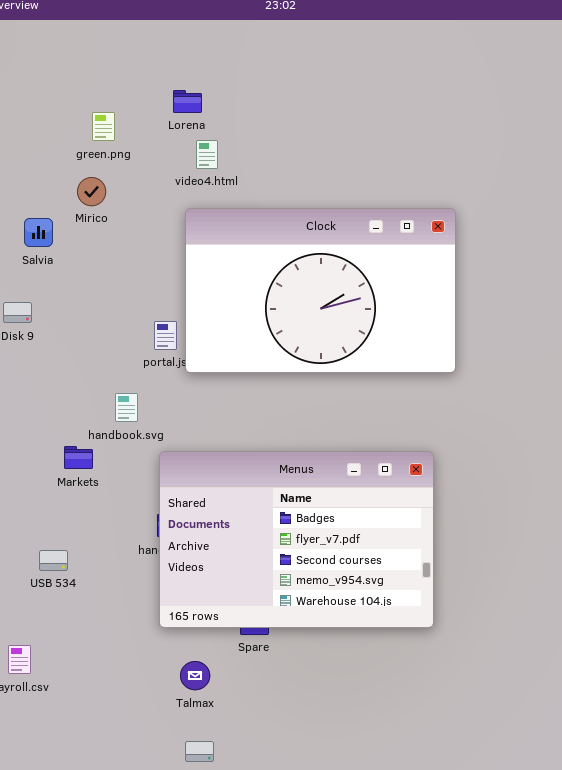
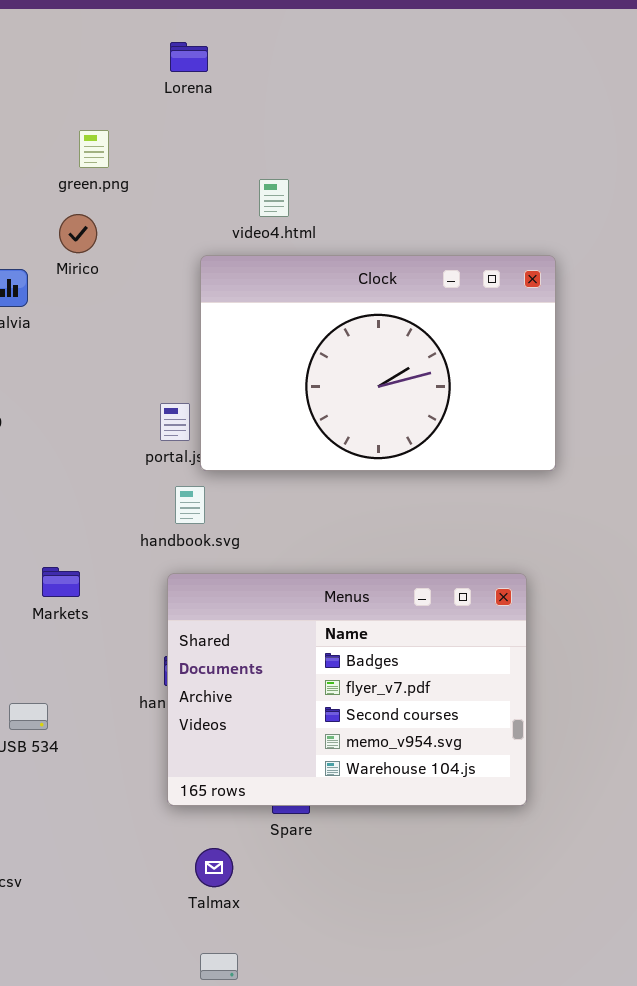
Lorena: [173,90,202,113] -> [170,42,208,72], moved
video4.html: [196,140,218,169] -> [259,179,289,217], moved
handbook.svg: [115,393,138,422] -> [175,486,205,524], moved

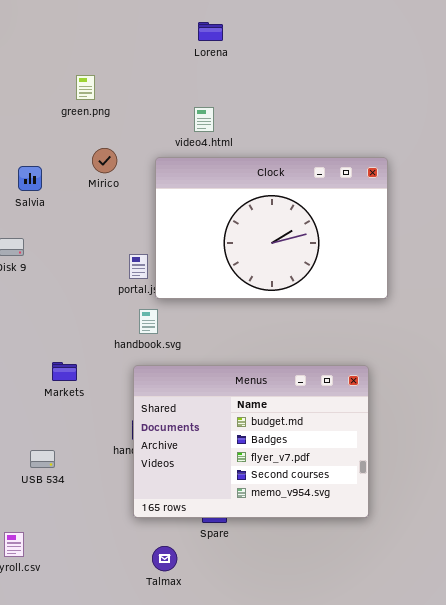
Lorena: [170,42,208,72] -> [198,22,223,41], moved
Mirico: [59,214,97,253] -> [92,148,117,173], moved
Menus: [167,573,527,806] -> [133,365,369,518], scrolled up 1 row

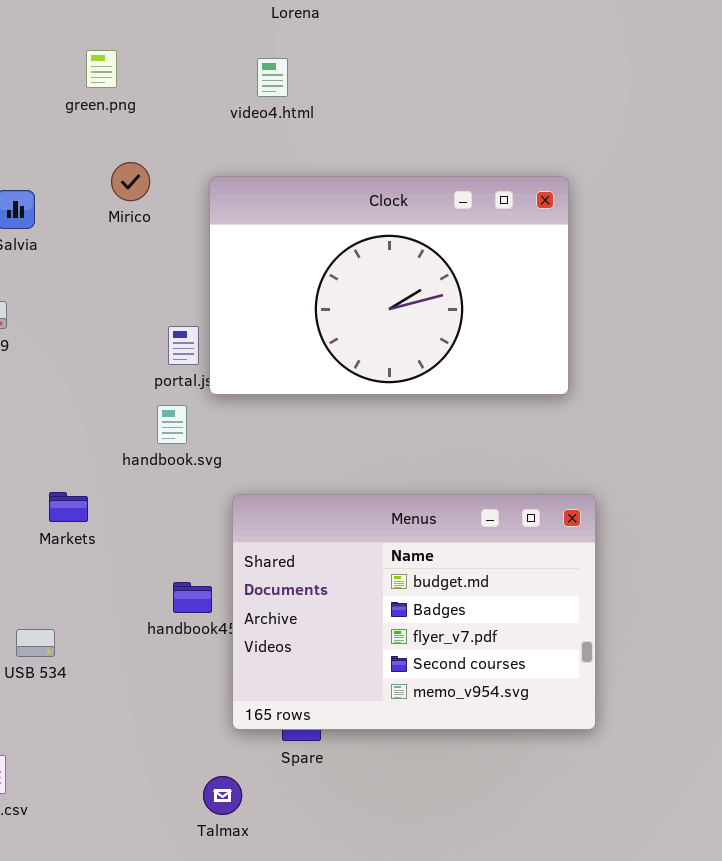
video4.html: [194,107,214,132] -> [257,58,288,97], moved
handbook.svg: [139,309,158,334] -> [157,405,187,444], moved
Menus: [133,365,369,518] -> [232,494,596,730], moved

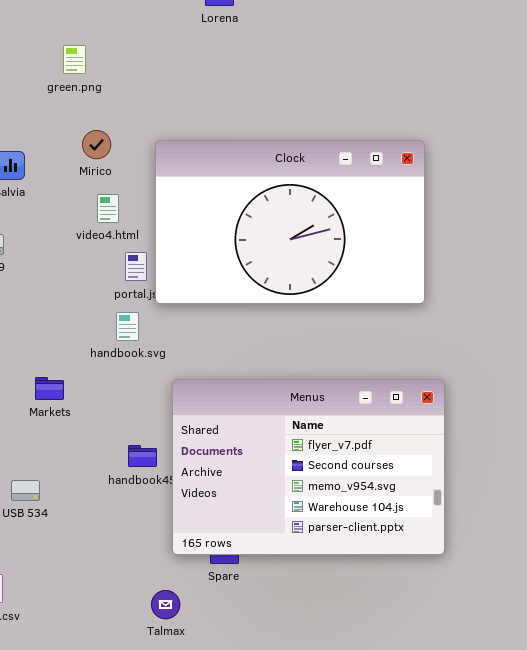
video4.html: [257,58,288,97] -> [97,194,119,223], moved
Menus: [232,494,596,730] -> [172,379,445,555], scrolled down 2 rows

